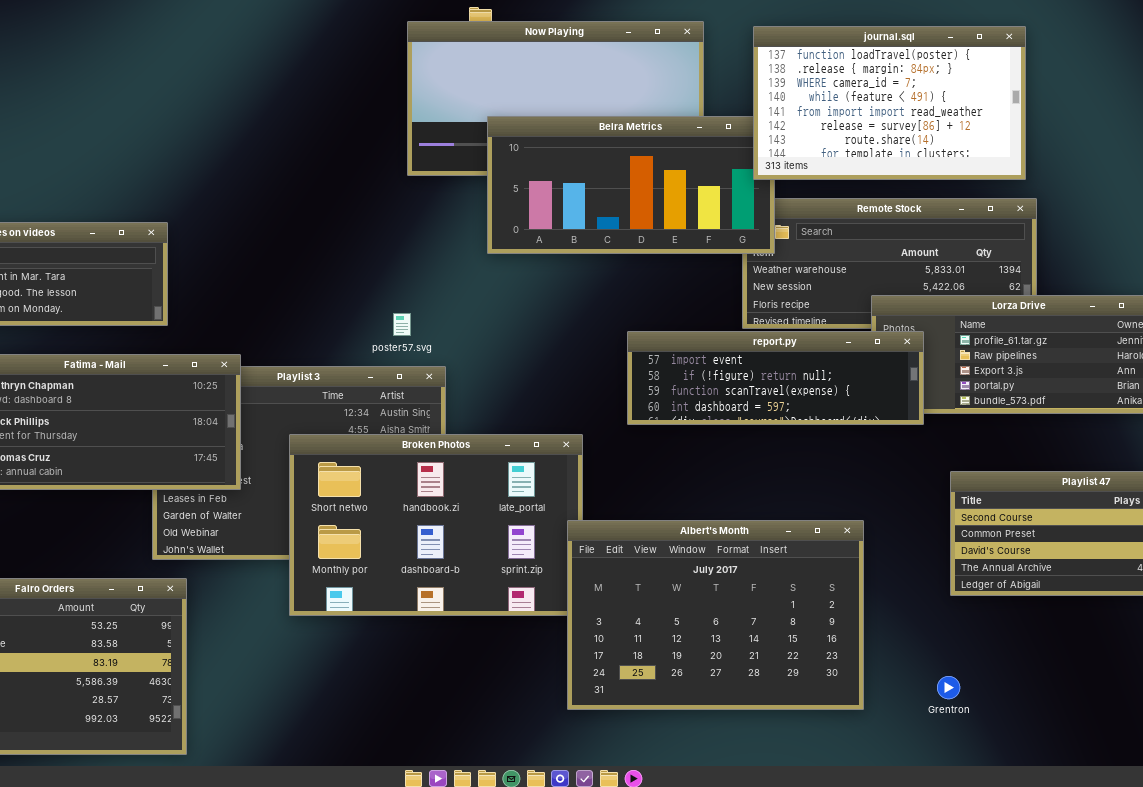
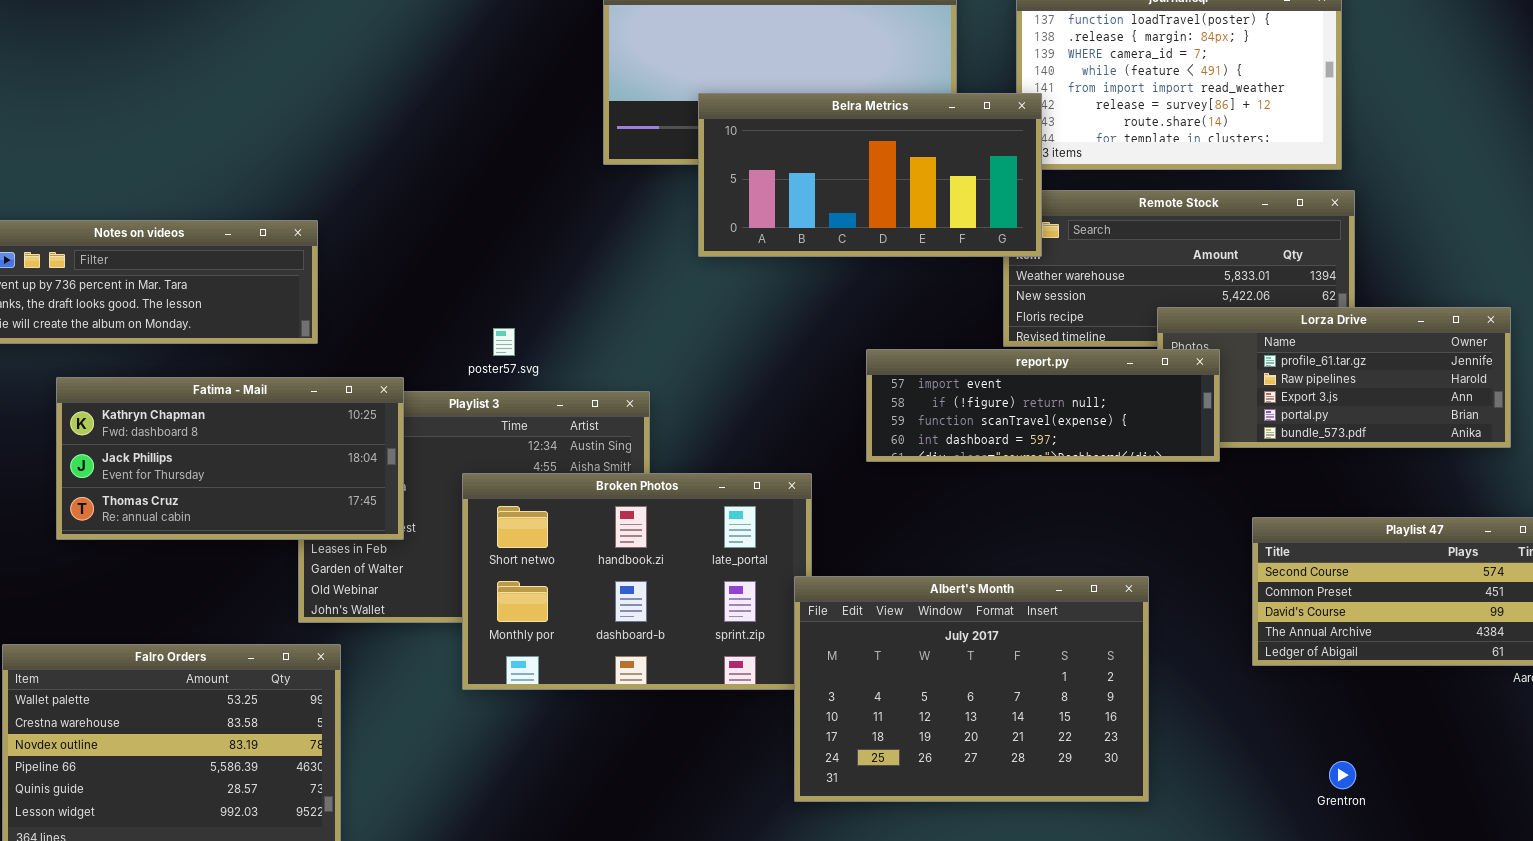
Belra Metrics: [487,116,775,254] -> [698,93,1042,257], raised
poster57.svg: [393,313,411,336] -> [493,328,515,356], moved
Grentron: [937,676,960,699] -> [1329,761,1356,789], moved

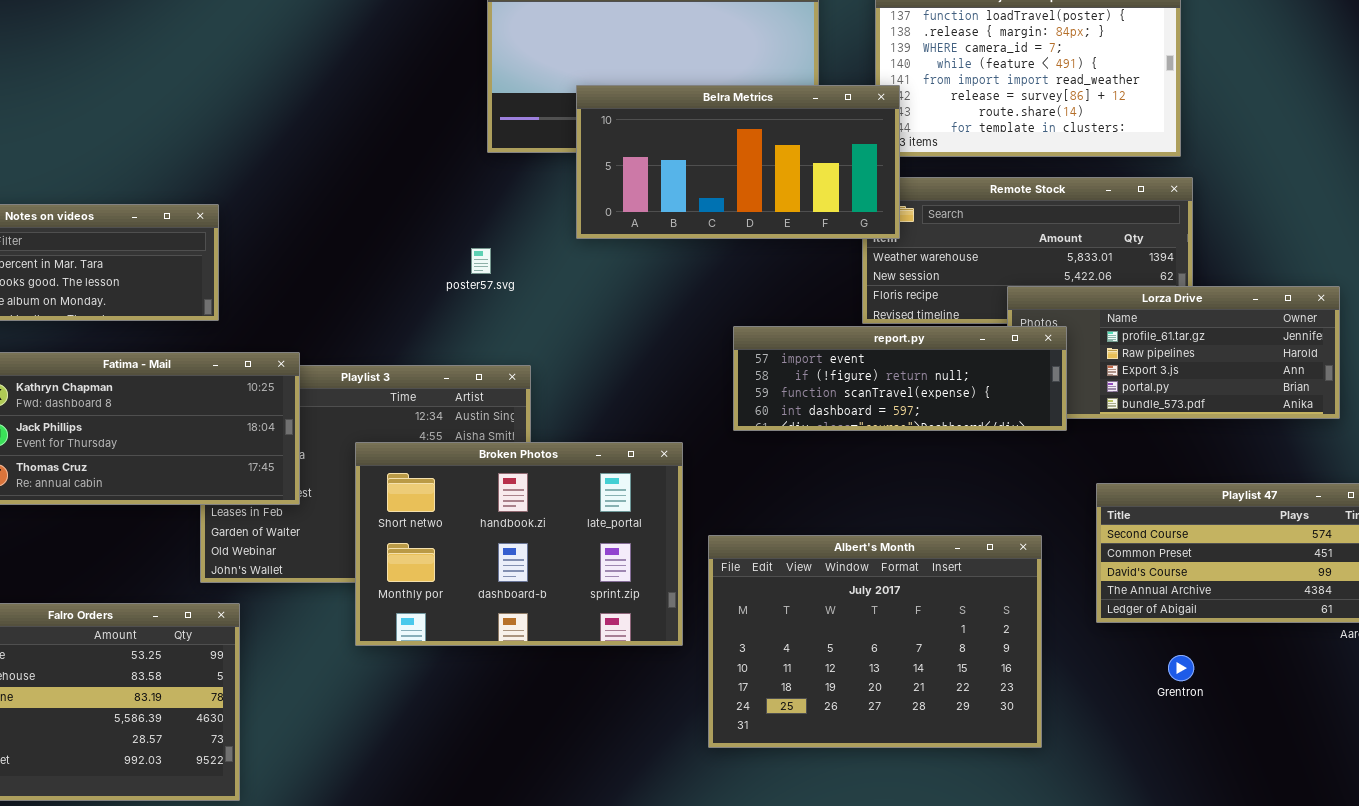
poster57.svg: [493,328,515,356] -> [471,248,491,274], moved
Albert's Month: [794,576,1149,802] -> [708,535,1042,748], moved
Grentron: [1329,761,1356,789] -> [1168,655,1194,681], moved

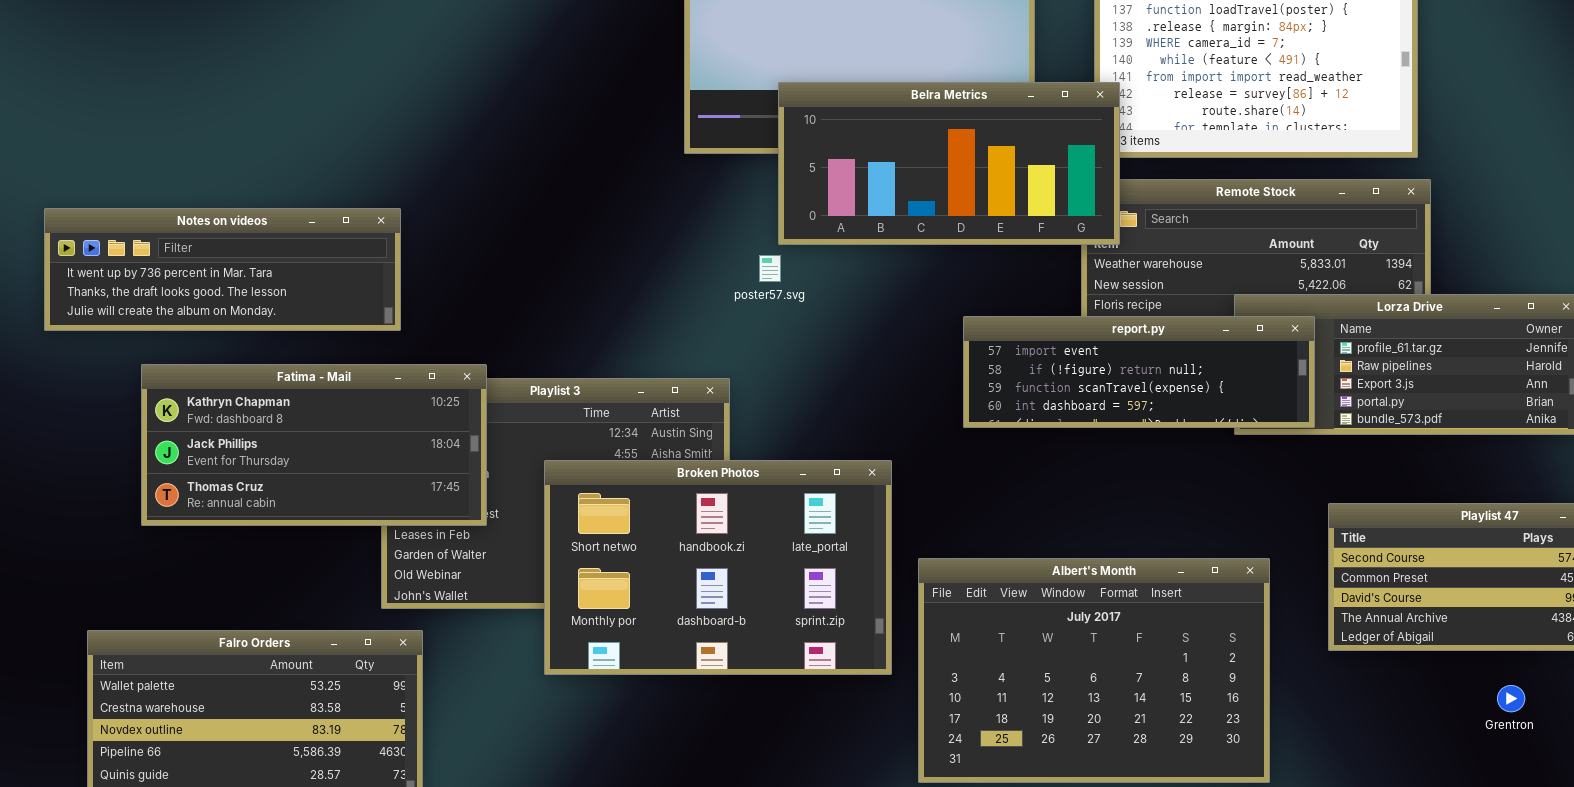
poster57.svg: [471,248,491,274] -> [759,255,781,282], moved
report.py: [733,326,1067,431] -> [963,316,1315,428], moved
Grentron: [1168,655,1194,681] -> [1497,685,1525,712], moved

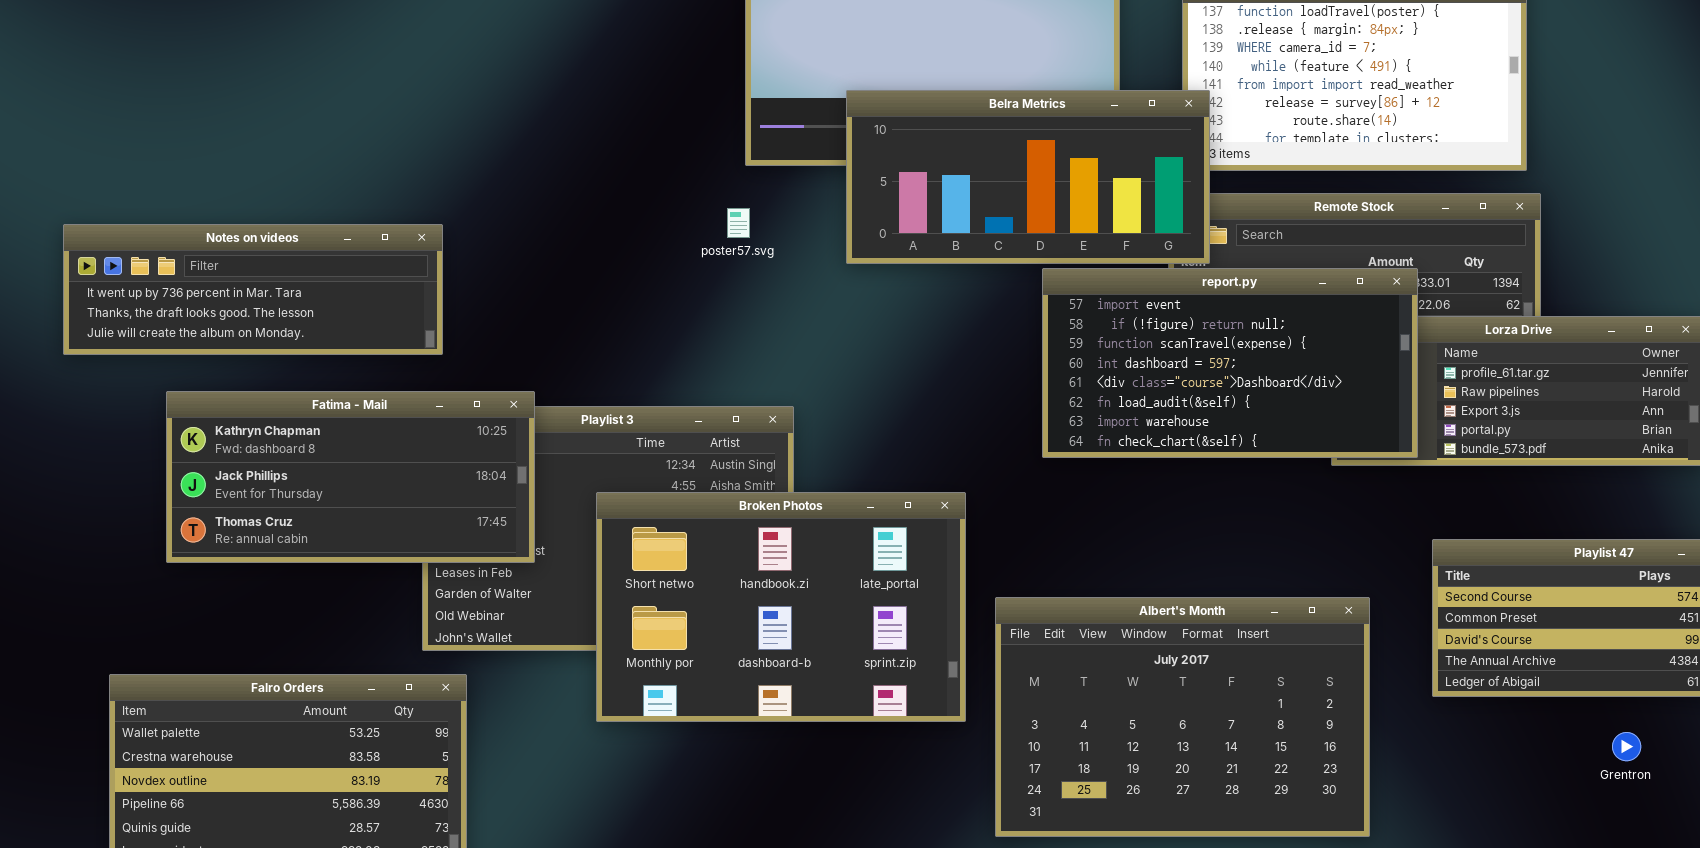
poster57.svg: [759,255,781,282] -> [727,208,750,238], moved
report.py: [963,316,1315,428] -> [1042,268,1418,458], resized

